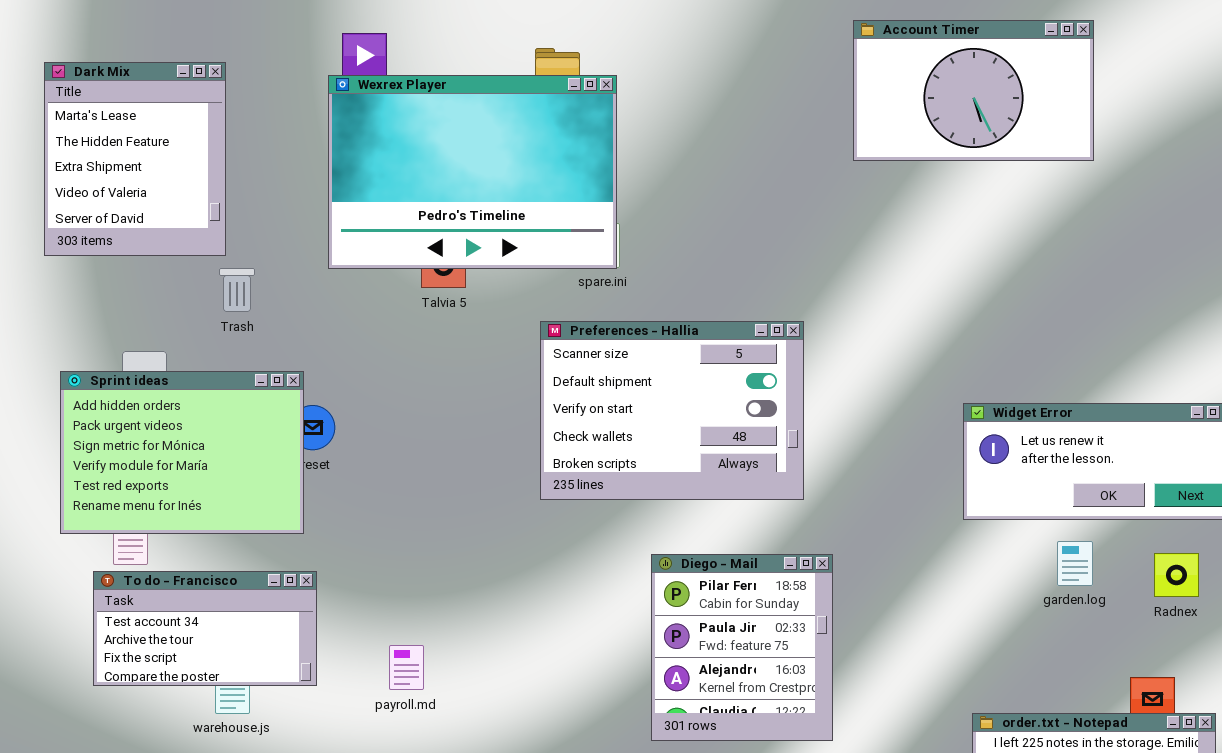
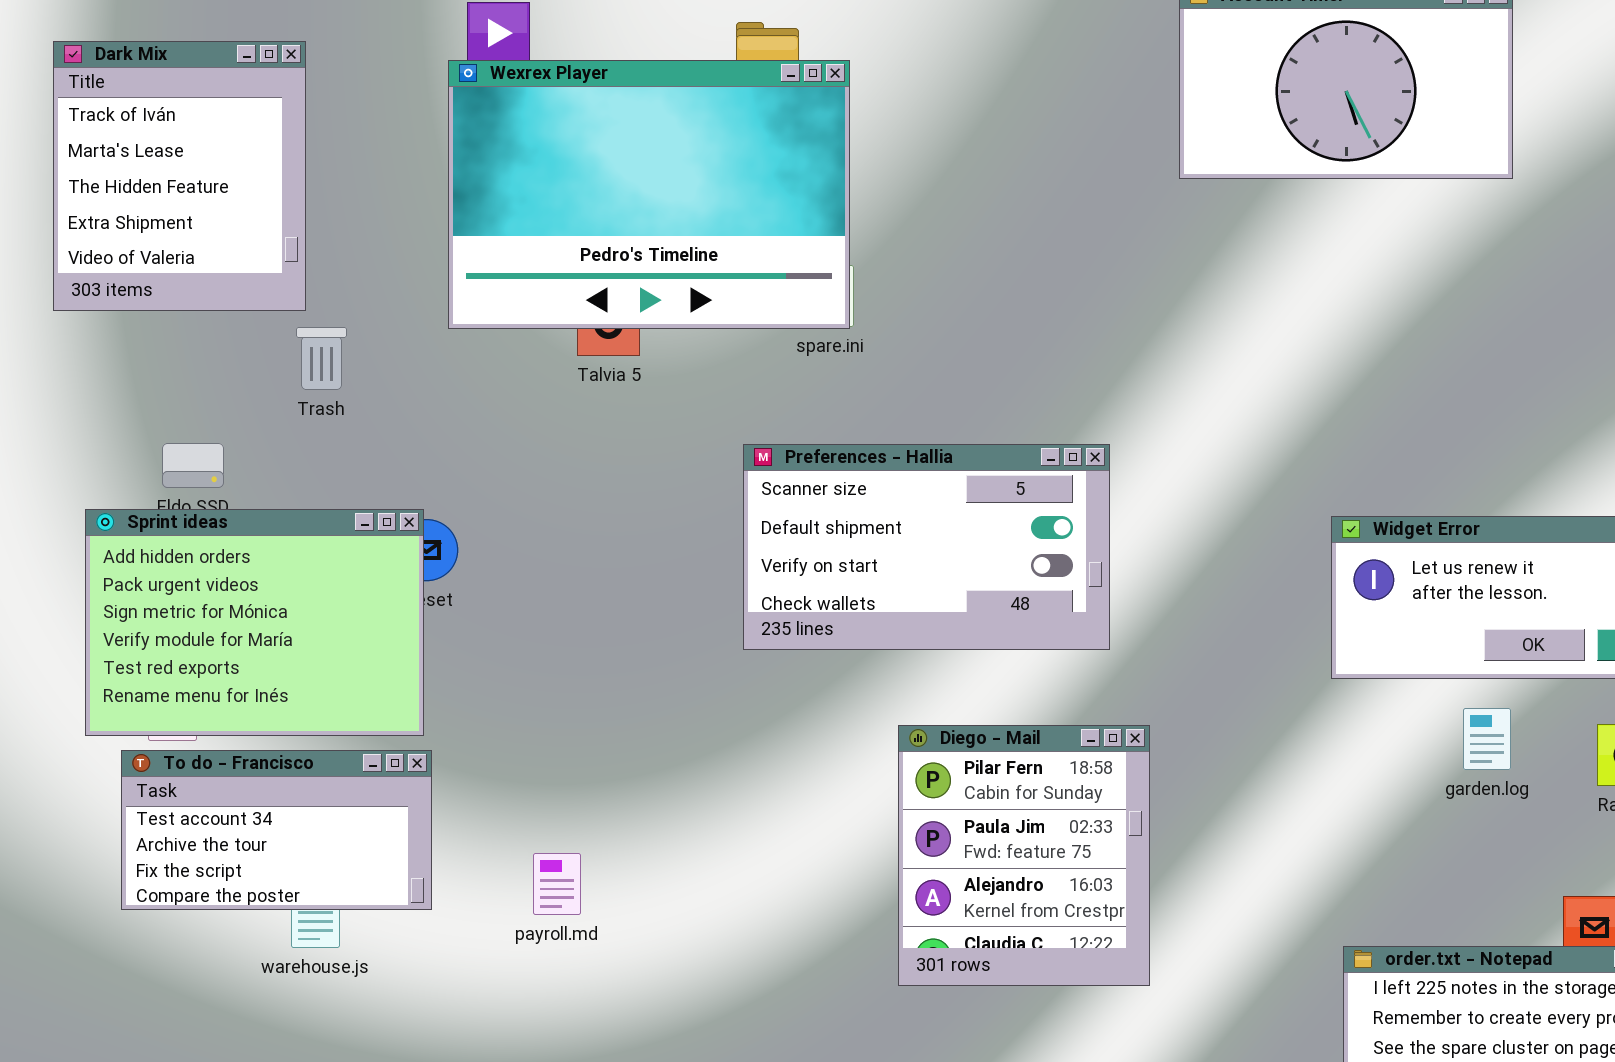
Dark Mix: [44,62,226,256] -> [53,41,306,311], scrolled up 1 row
Preferences - Hallia: [540,321,804,500] -> [743,444,1110,650], resized
Sprint ideas: [60,371,304,534] -> [85,509,424,736], moved

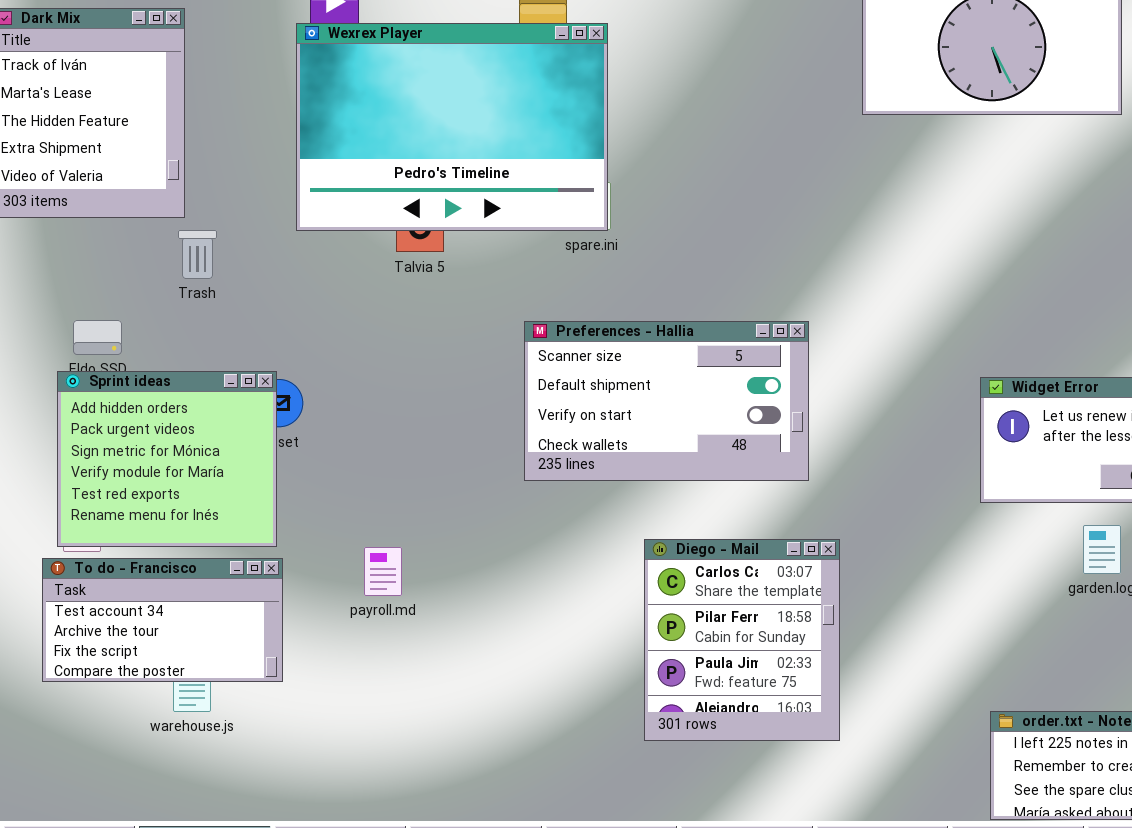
Sprint ideas: [85,509,424,736] -> [57,371,277,547], resized
Diego - Mail: [898,725,1150,986] -> [644,539,840,741], scrolled up 1 row
payroll.md: [533,853,581,915] -> [364,547,402,596], moved

